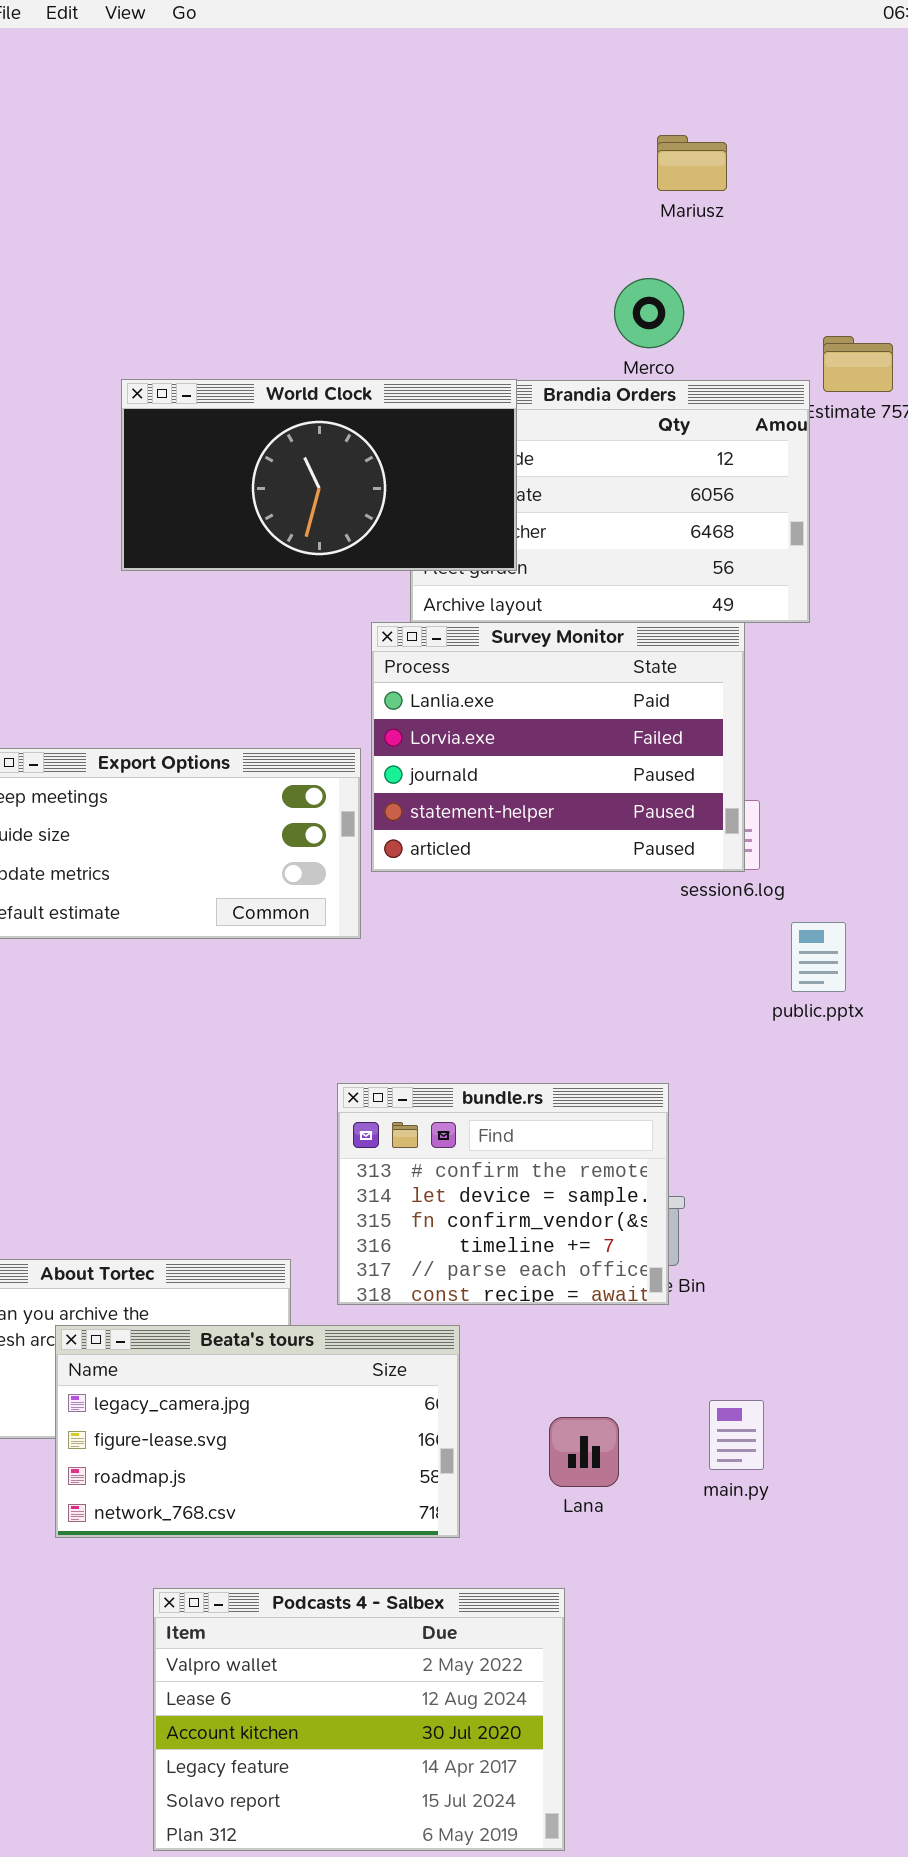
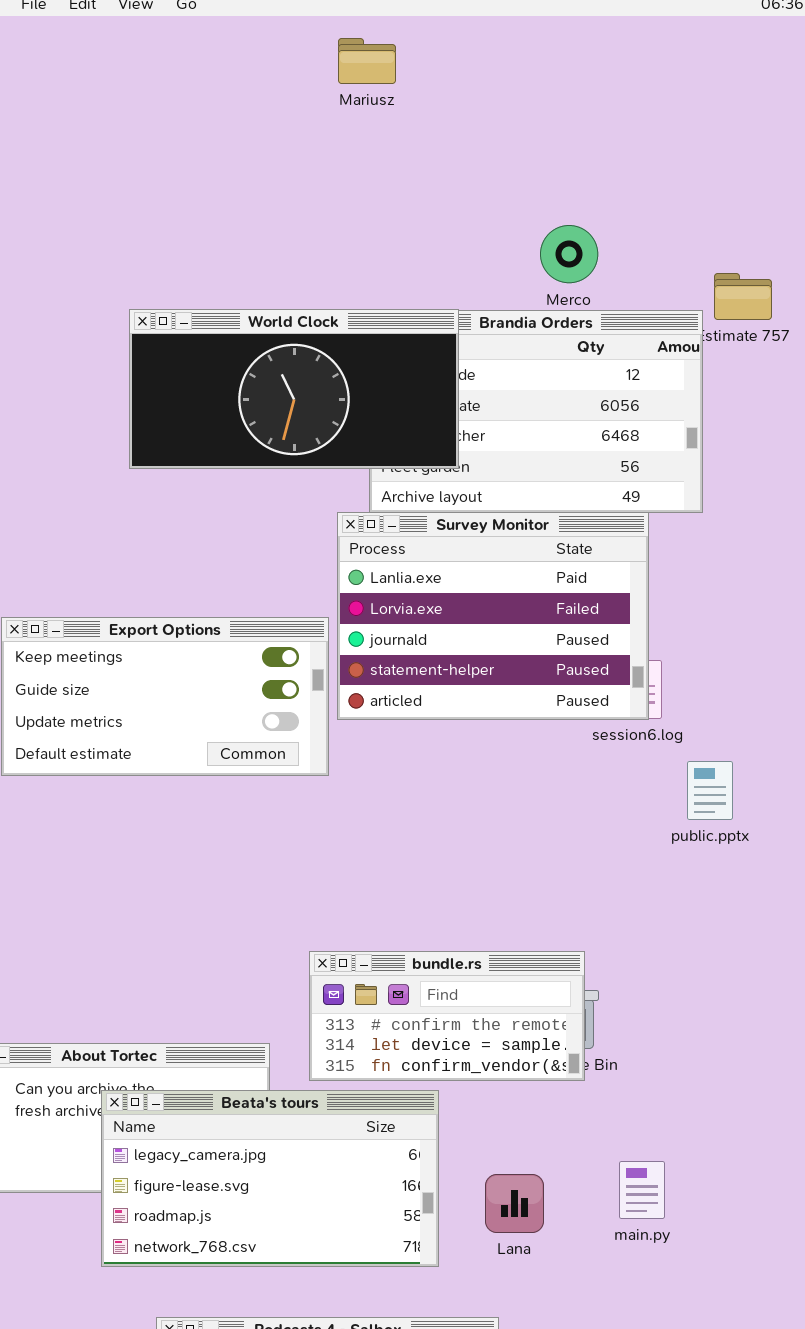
Mariusz: [657,135,727,191] -> [338,38,396,84], moved
bundle.rs: [337,1083,669,1305] -> [309,951,585,1081], resized
Beata's tours: [55,1325,460,1538] -> [101,1090,439,1267], moved

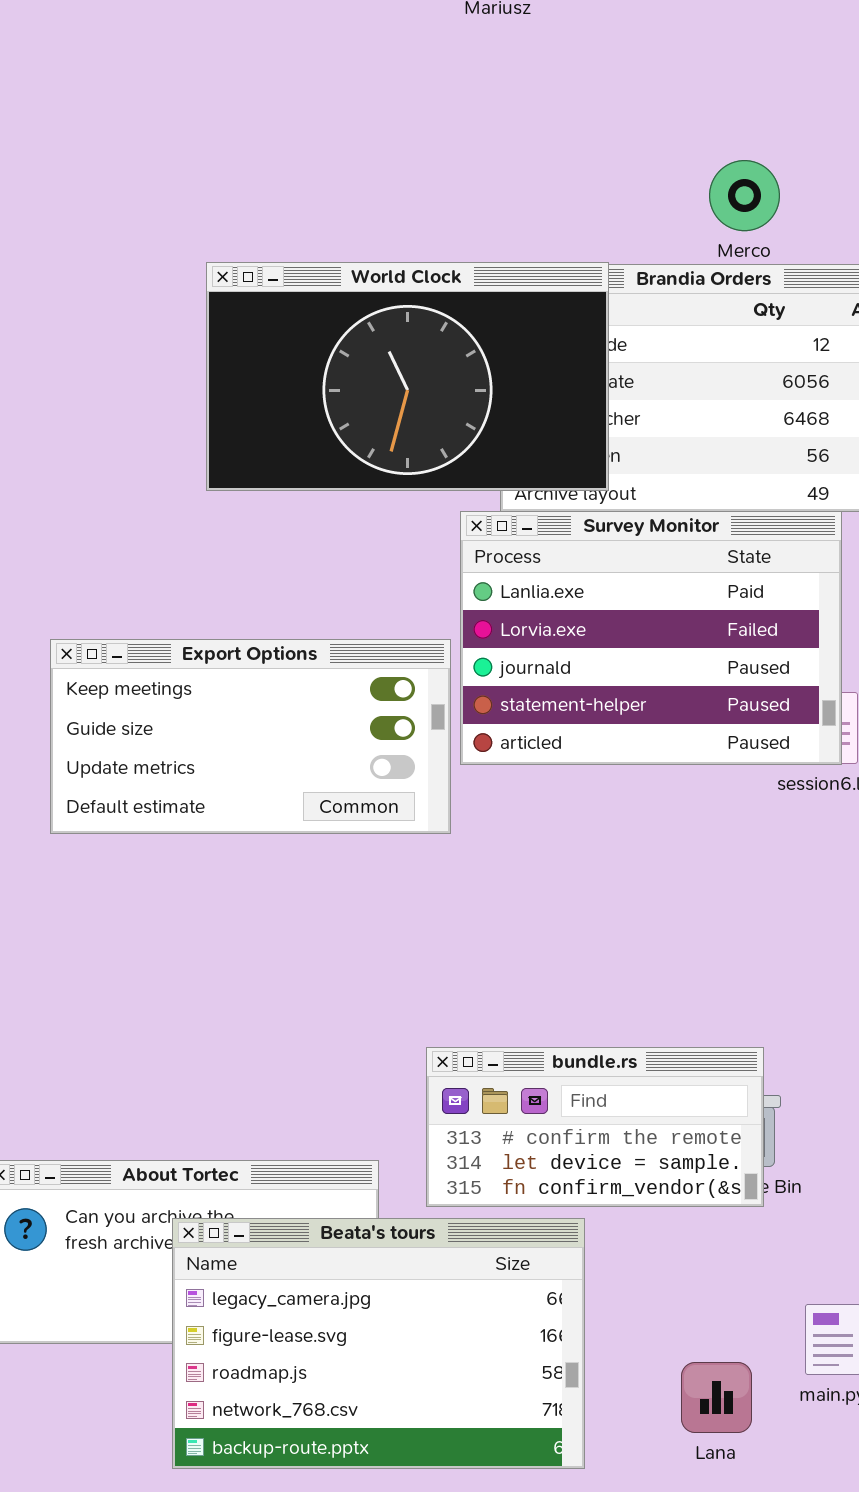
World Clock: [129,309,459,469] -> [206,262,609,491], resized
Beata's tours: [101,1090,439,1267] -> [172,1218,585,1469], resized
Lana: [485,1174,544,1233] -> [681,1362,752,1433], moved

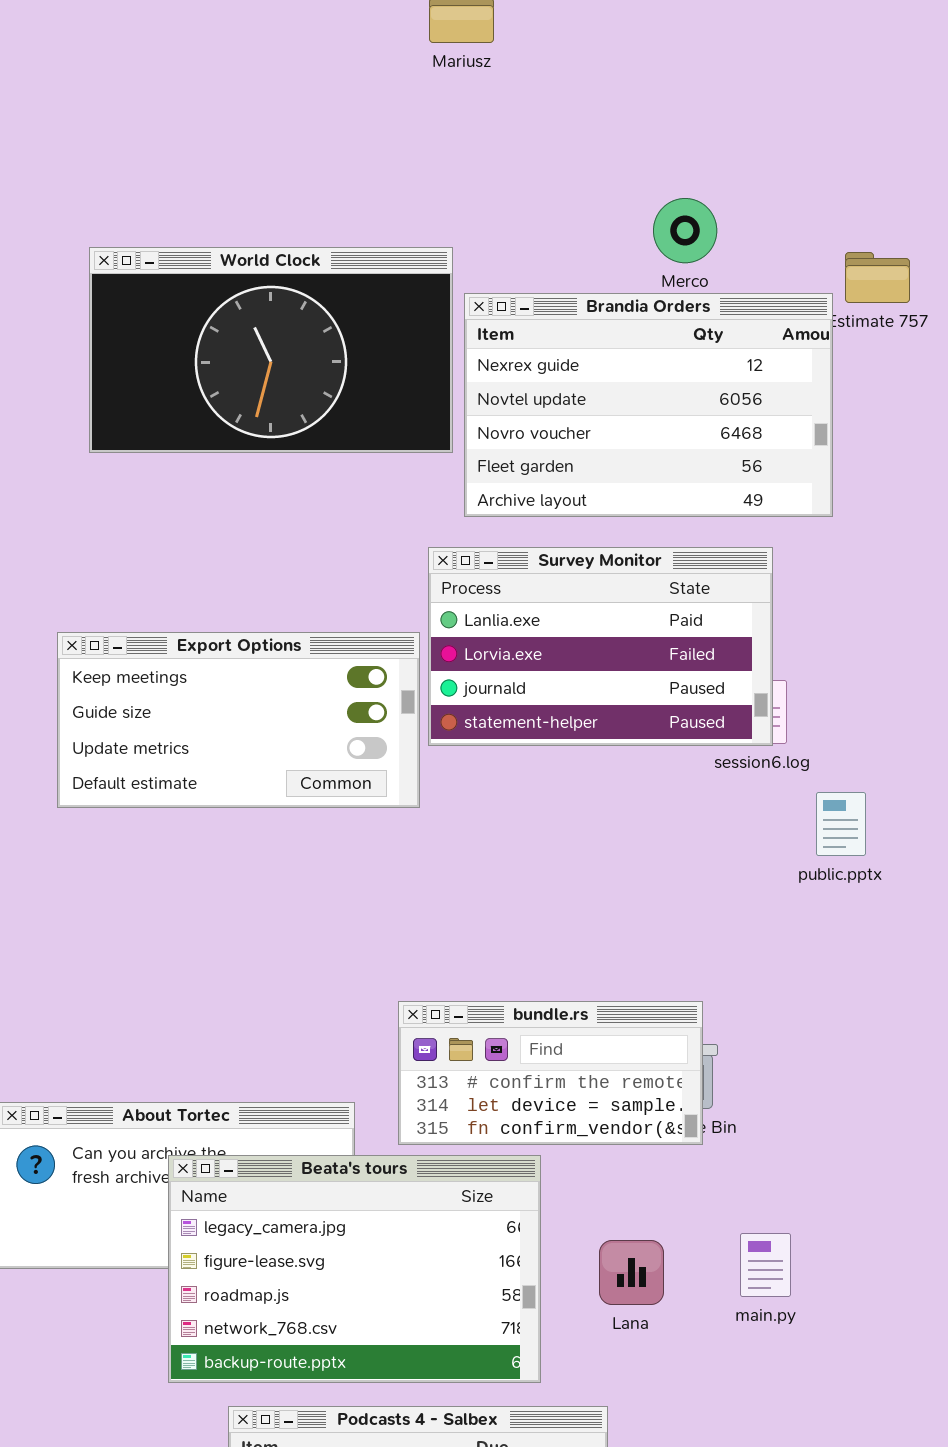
World Clock: [206,262,609,491] -> [89,247,453,453], moved
Survey Monitor: [460,511,842,765] -> [428,547,773,746], resized
Lana: [681,1362,752,1433] -> [599,1240,664,1305], moved

